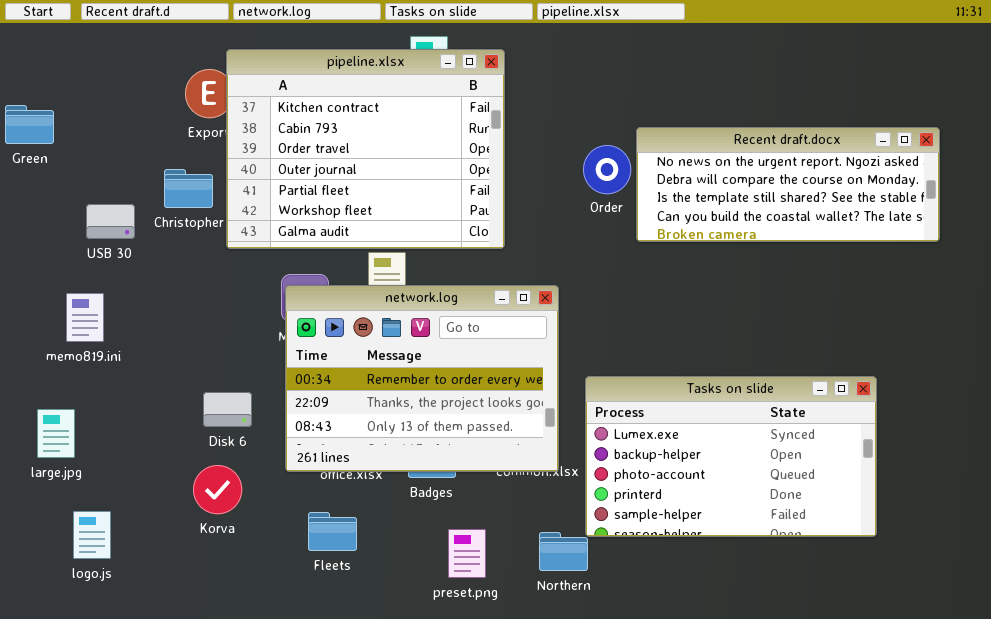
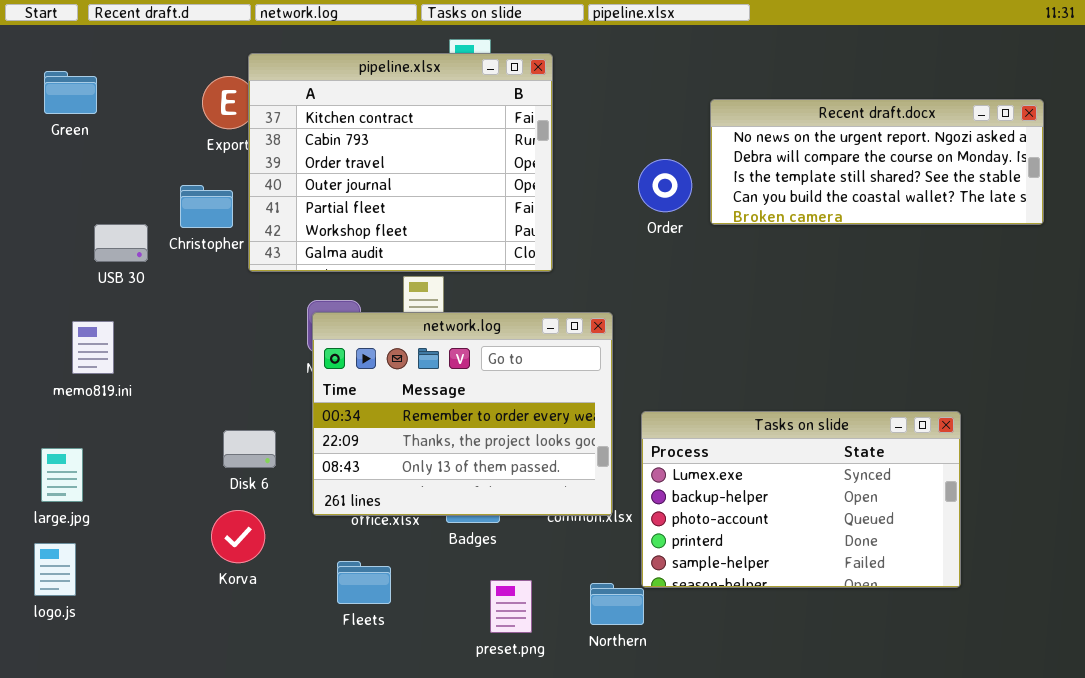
Green: [5,105,54,144] -> [44,71,97,114], moved
Recent draft.docx: [636,127,940,242] -> [710,99,1044,225], moved
logo.js: [73,511,111,559] -> [34,543,76,596], moved

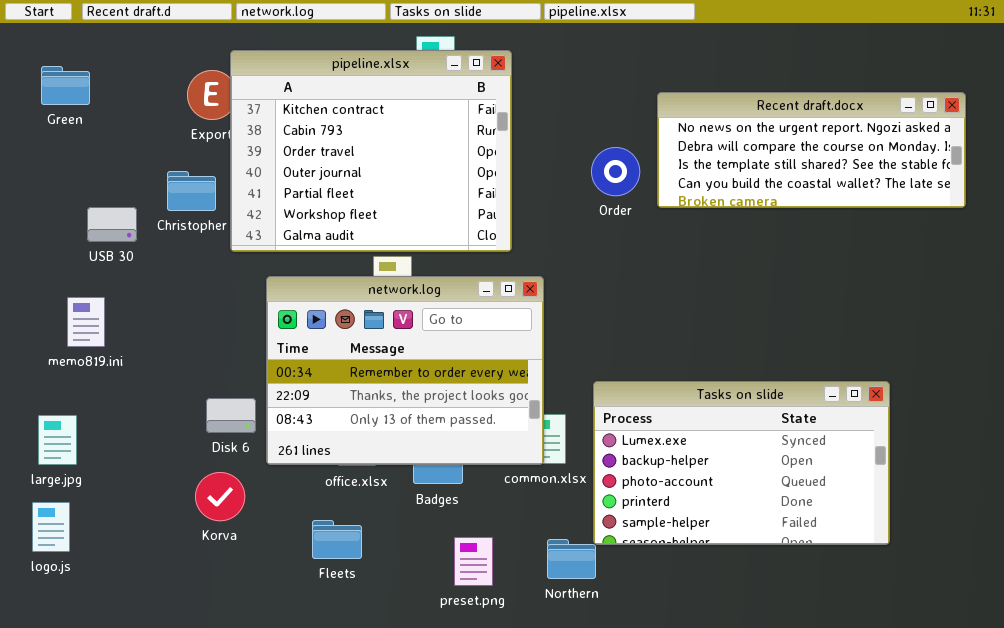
network.log: [312,312,613,516] -> [266,276,544,465], moved

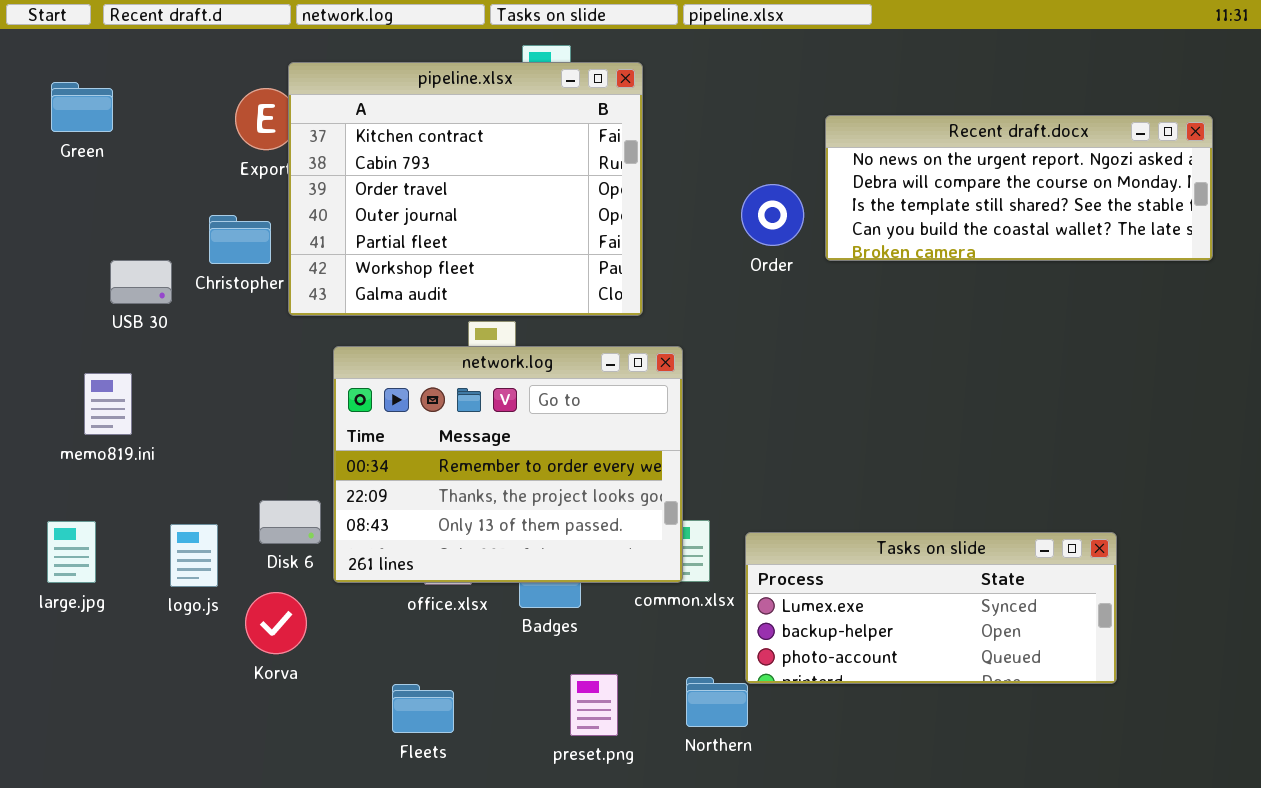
Tasks on slide: [593,381,890,545] -> [745,532,1117,684], resized
logo.js: [32,502,70,552] -> [170,524,218,587], moved
Fleets: [312,520,362,559] -> [392,684,454,733], moved

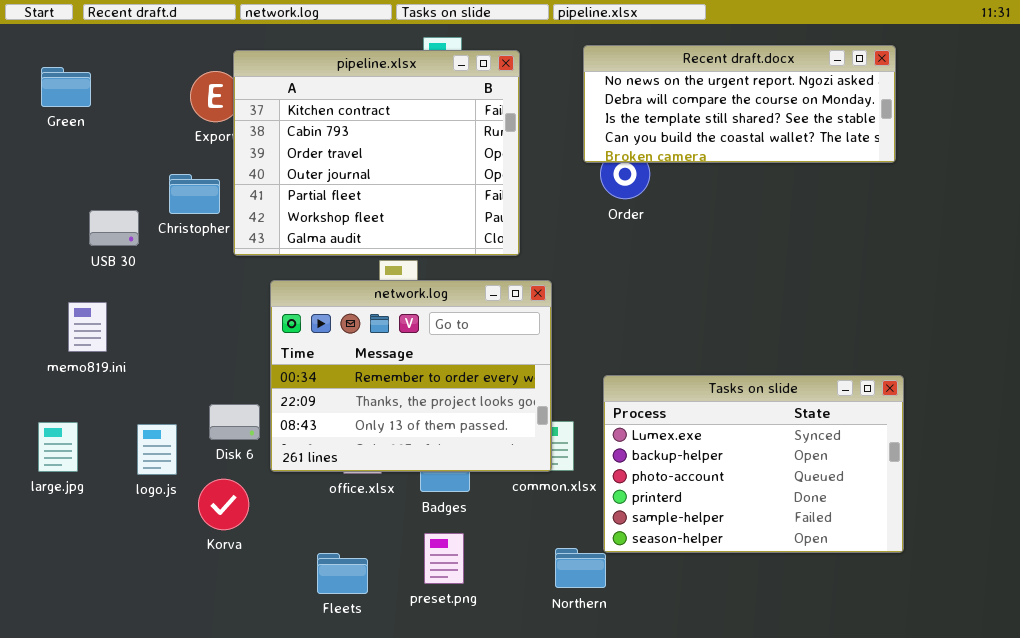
Recent draft.docx: [825,115,1213,261] -> [583,45,896,163], moved
Tasks on slide: [745,532,1117,684] -> [603,375,904,553], resized
preset.png: [570,674,618,736] -> [424,533,464,584], moved

